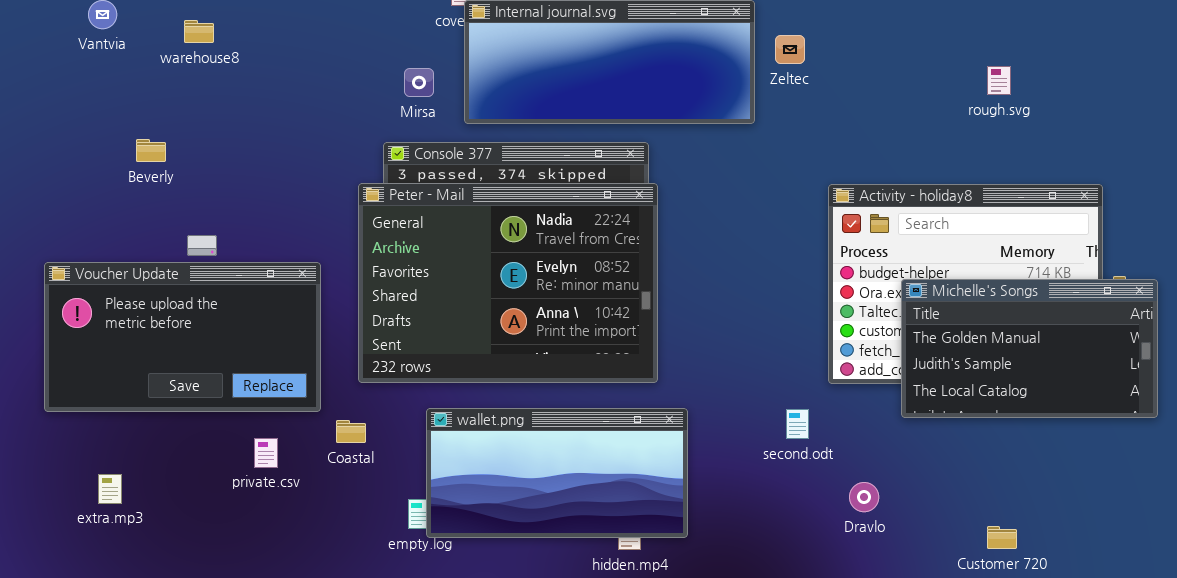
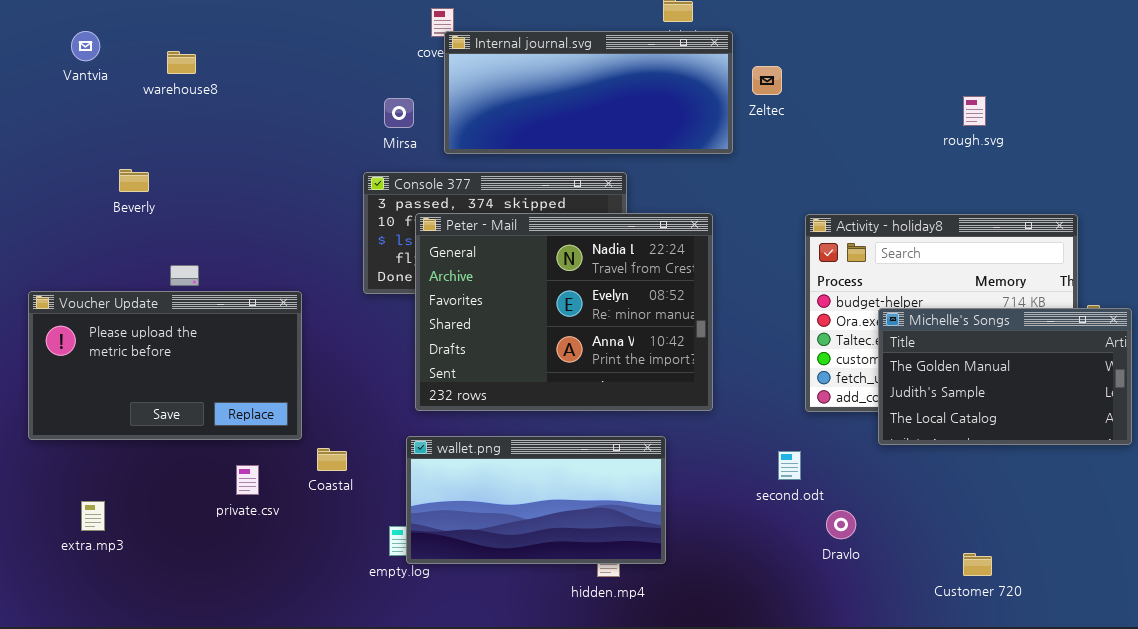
Peter - Mail: [358,183,658,383] -> [415,213,713,411], moved
second.odt: [786,409,809,439] -> [778,451,801,480], moved

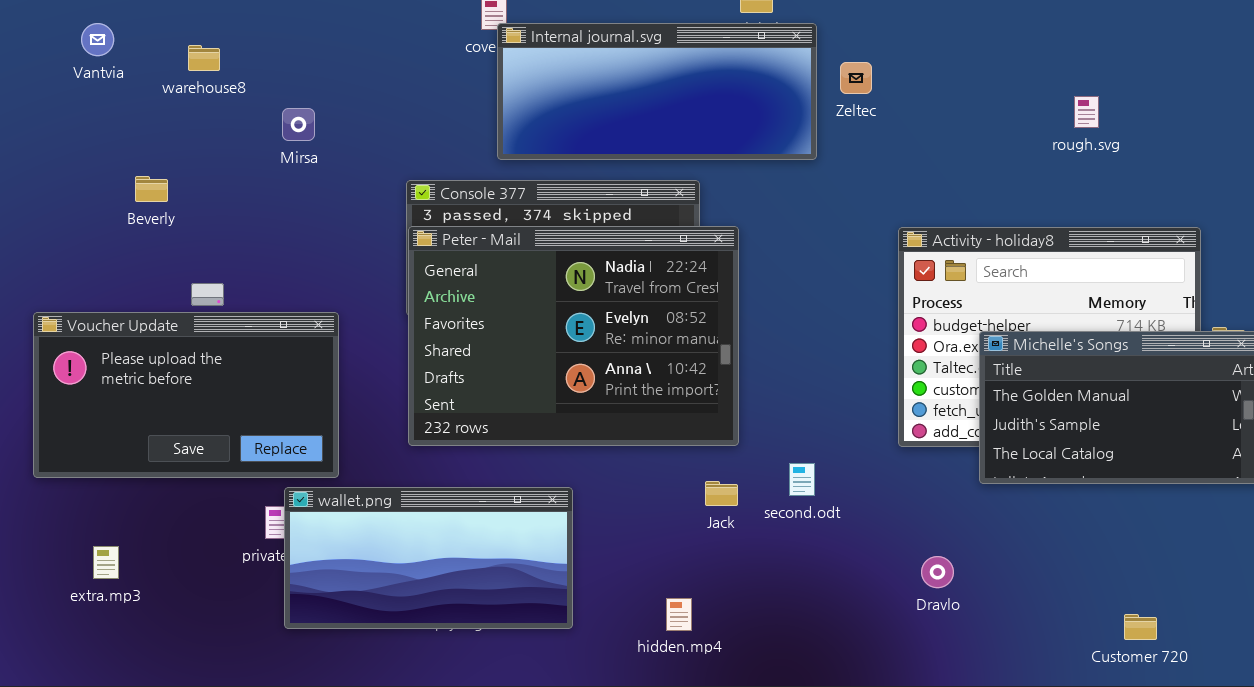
Mirsa: [384,98,414,128] -> [282,108,315,141], moved
Peter - Mail: [415,213,713,411] -> [408,226,739,446], moved
wallet.png: [406,436,666,564] -> [284,487,573,629], moved
second.odt: [778,451,801,480] -> [789,463,815,496], moved
Customer 720: [963,553,992,576] -> [1124,614,1157,640], moved

